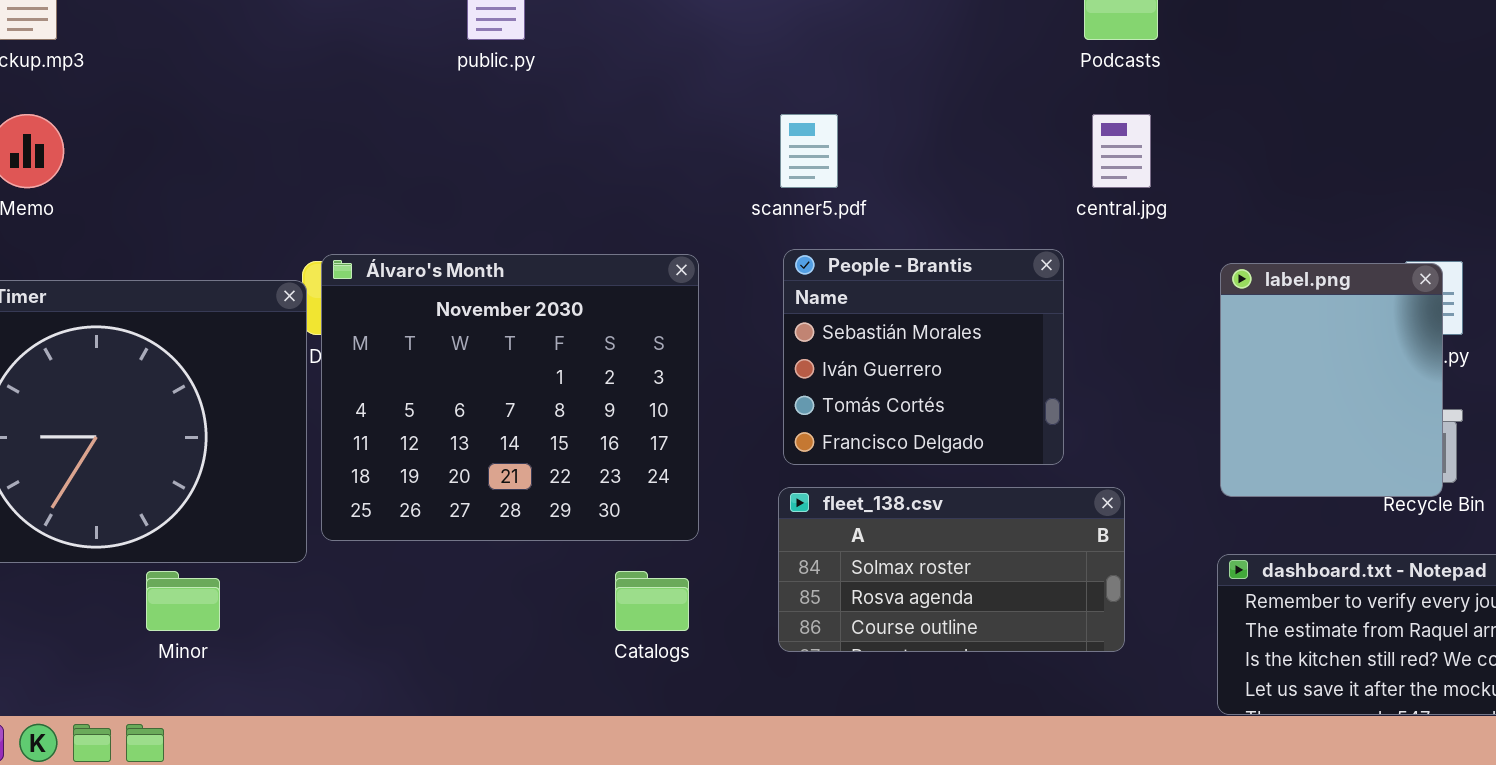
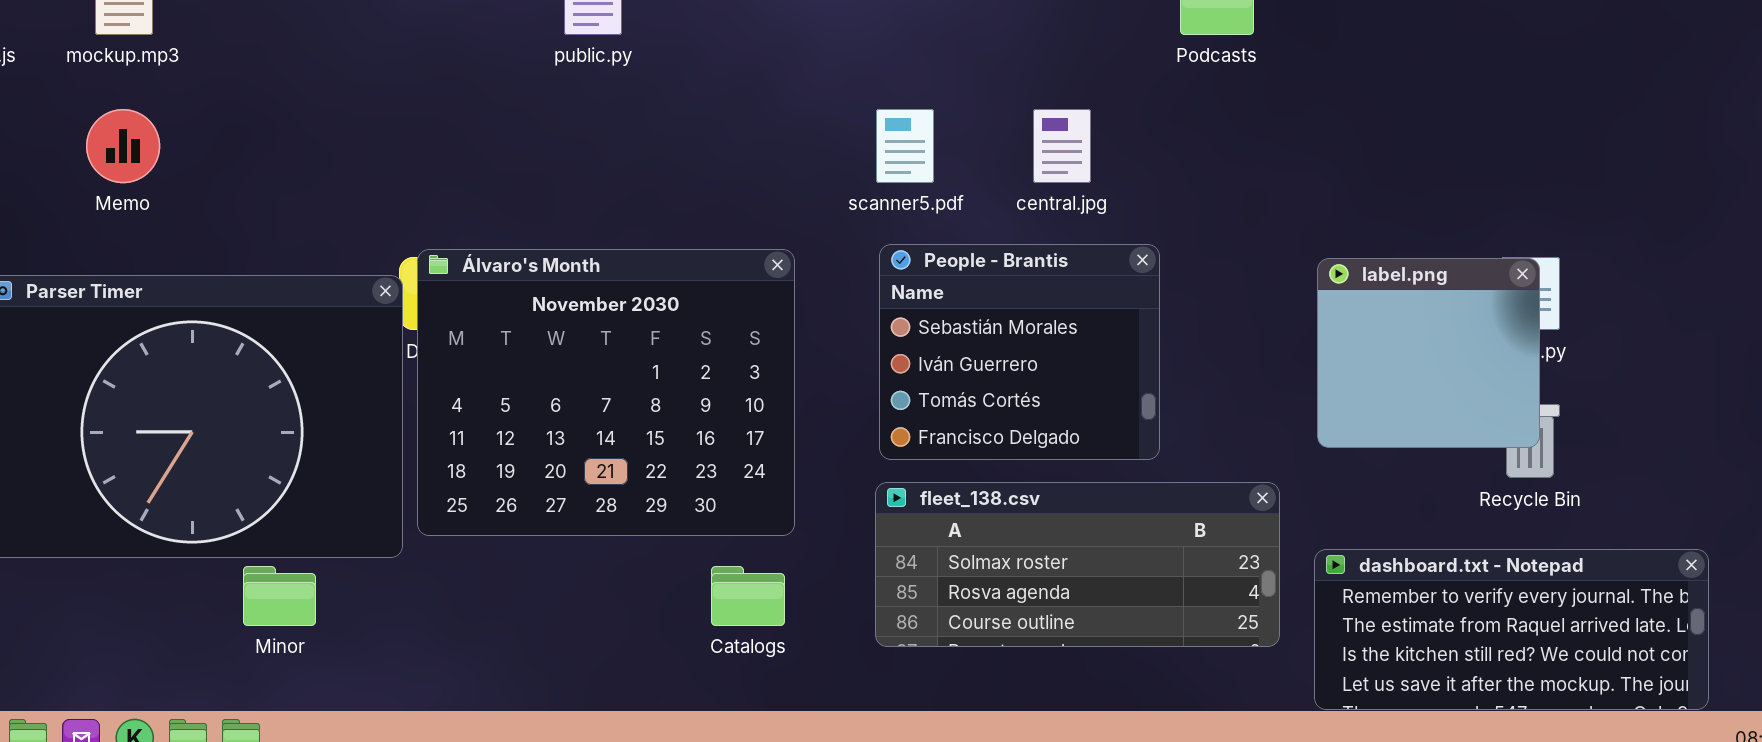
central.jpg: [1092,114,1151,188] -> [1033,109,1091,183], moved
label.png: [1220,263,1443,497] -> [1317,258,1540,448], resized
fleet_138.csv: [778,487,1125,652] -> [875,482,1280,647], resized

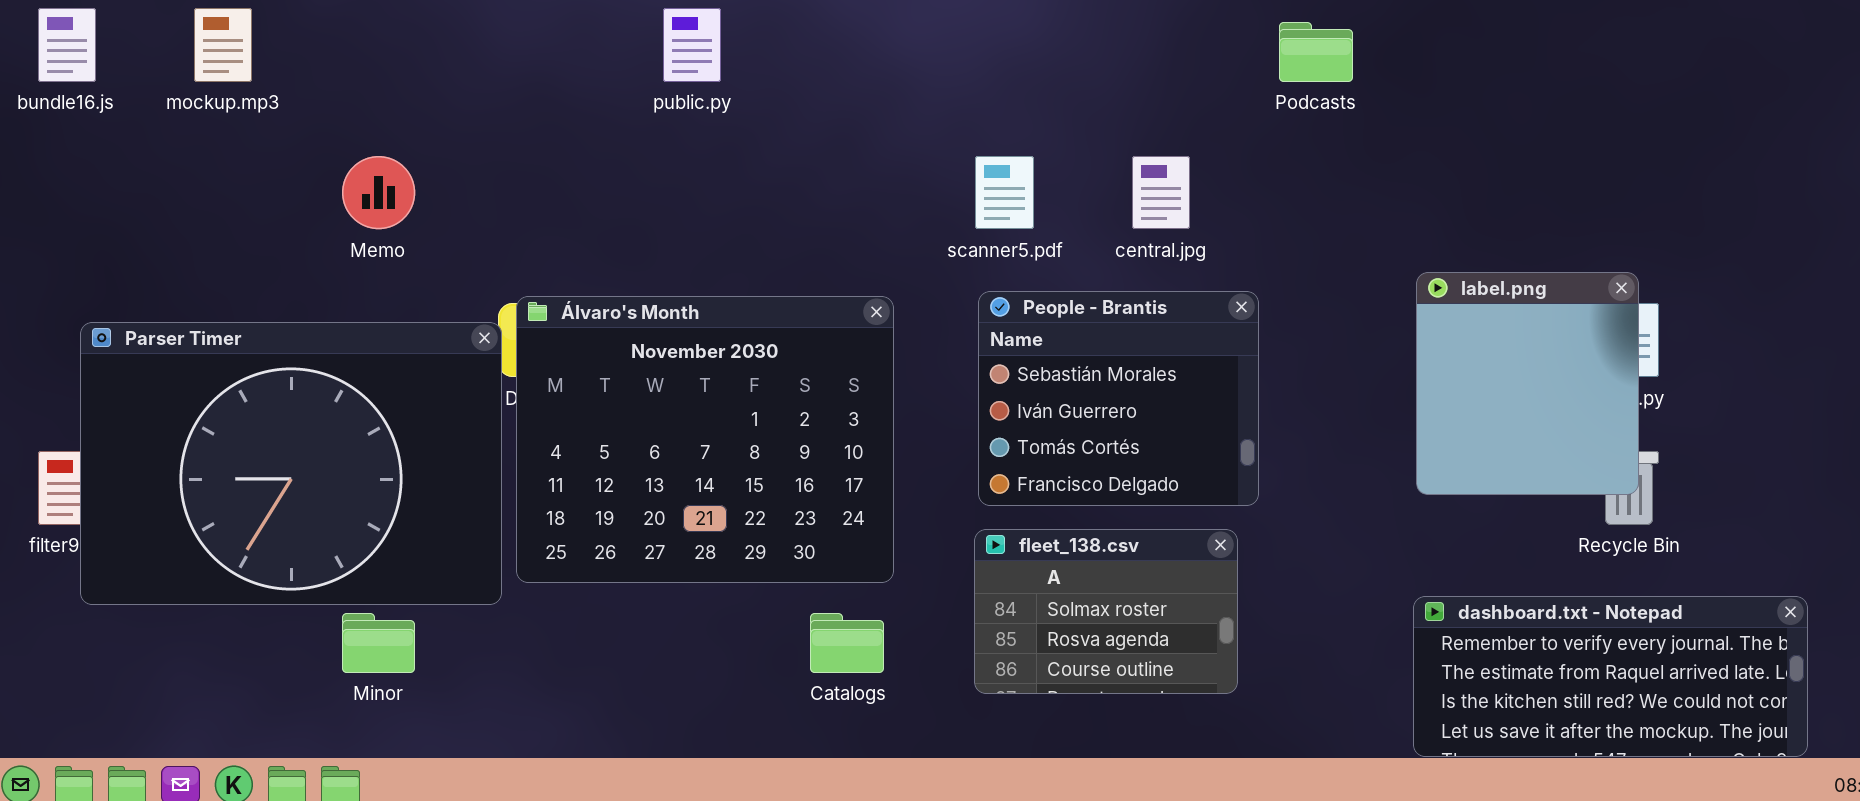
Memo: [86,109,160,183] -> [342,156,415,229], moved
label.png: [1317,258,1540,448] -> [1416,272,1639,495], resized
fleet_138.csv: [875,482,1280,647] -> [974,529,1238,694], resized

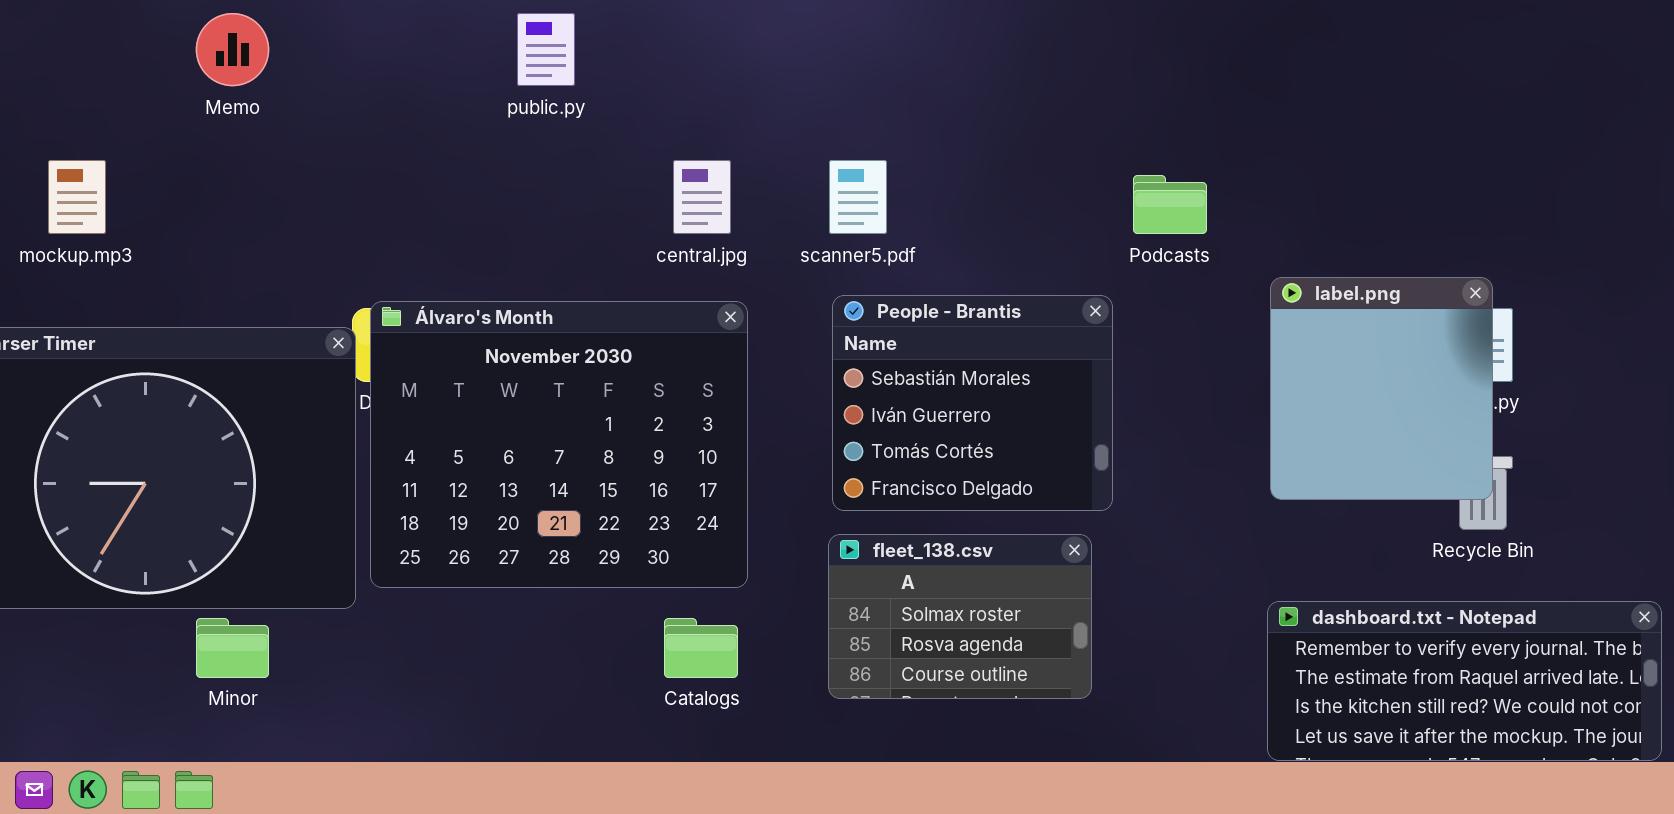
mockup.mp3: [194,8,252,82] -> [48,160,106,234], moved
Podcasts: [1279,22,1353,82] -> [1133,175,1207,234], moved
Memo: [342,156,415,229] -> [196,13,269,86], moved
central.jpg: [1132,156,1190,229] -> [673,160,731,234], moved

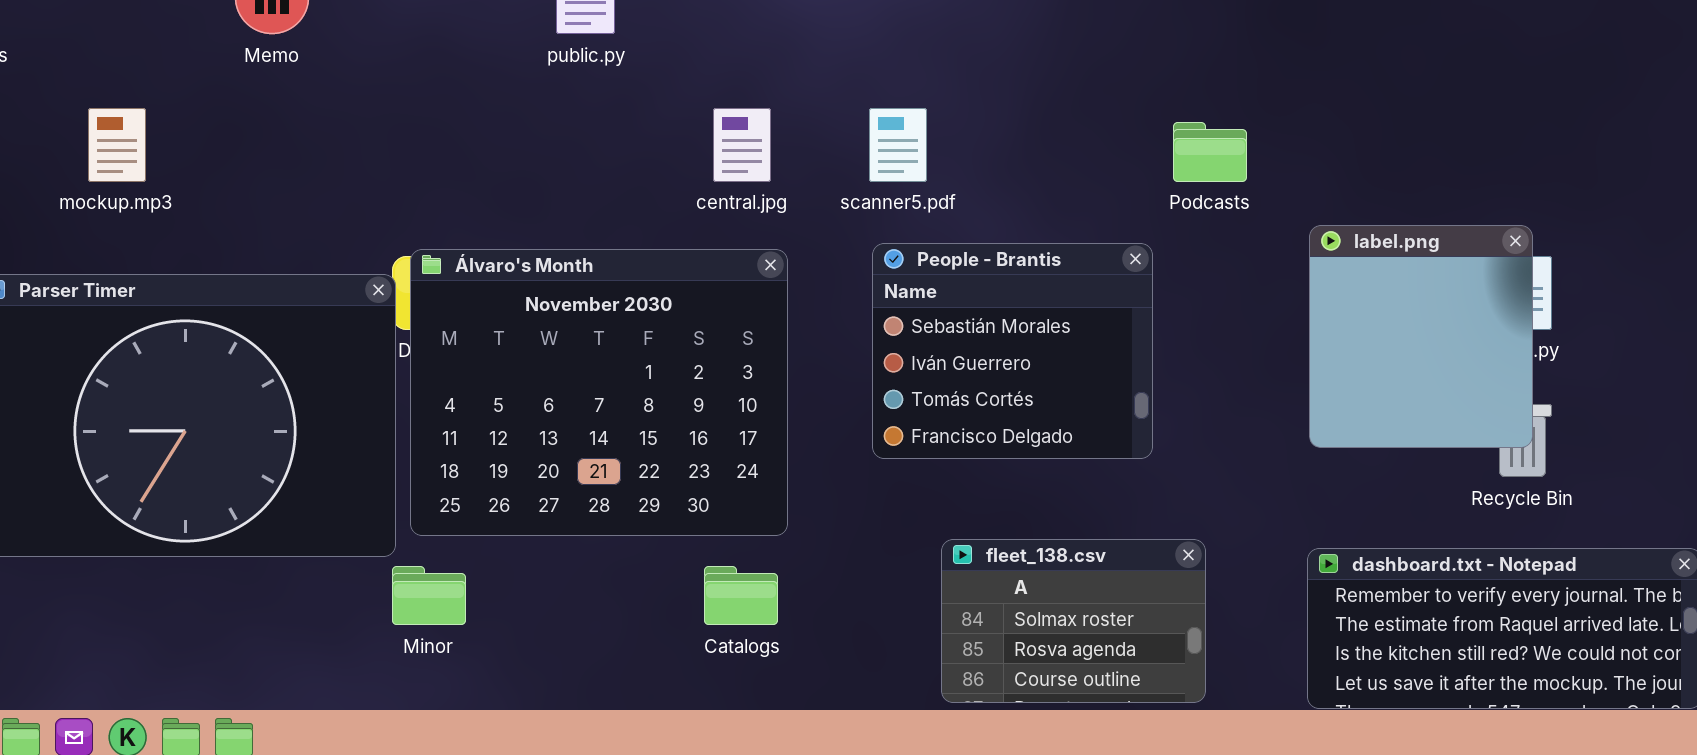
fleet_138.csv: [828,534,1092,699] -> [941,539,1206,703], moved
Minor: [196,618,269,678] -> [392,566,466,625], moved

